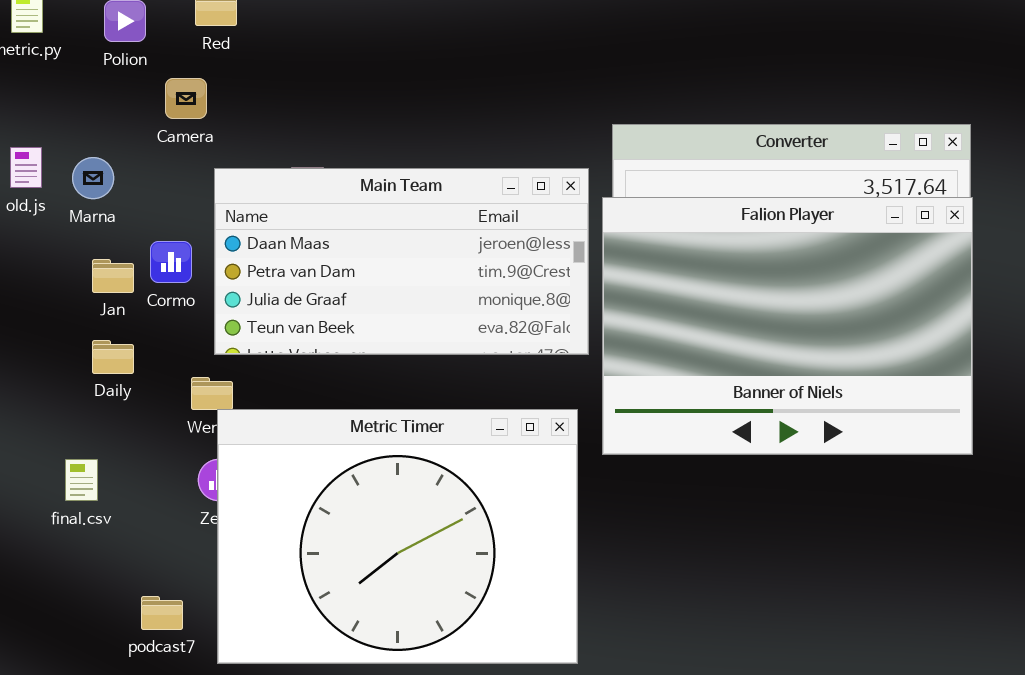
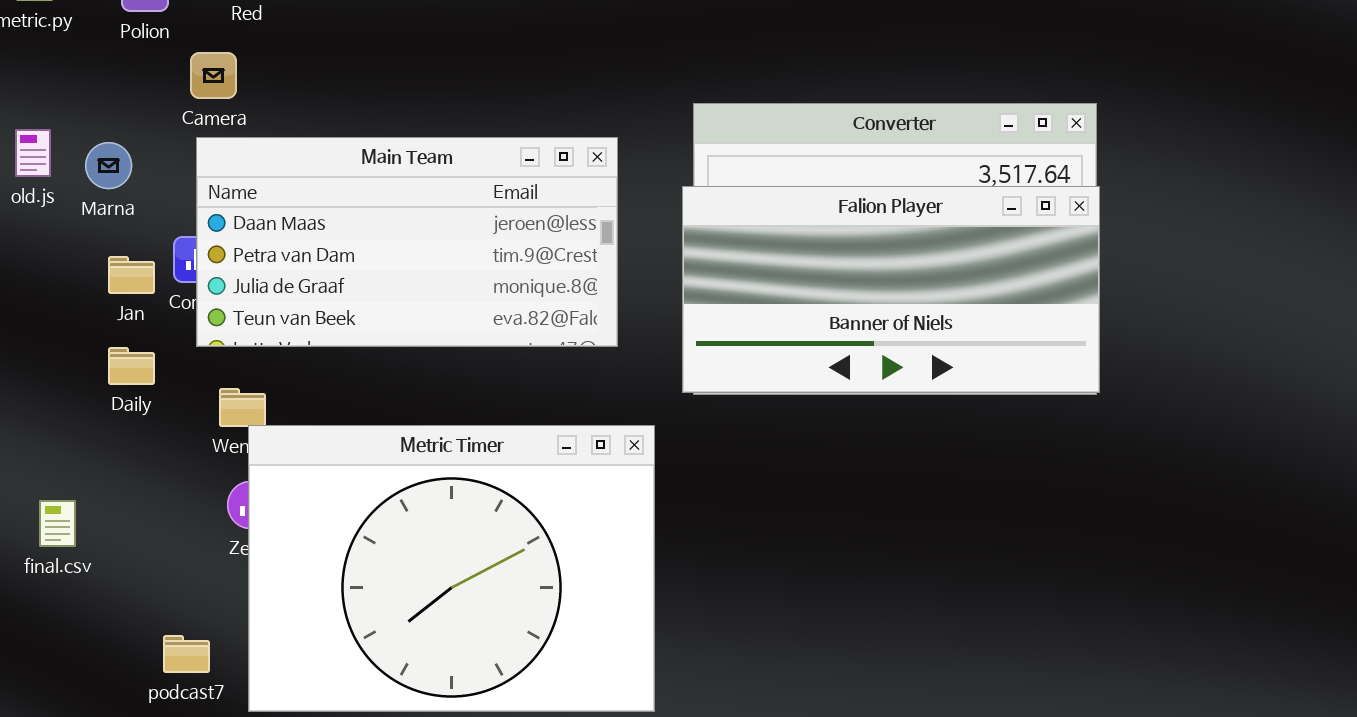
Main Team: [214,168,589,355] -> [196,137,618,347], moved
Falion Player: [602,197,973,455] -> [682,186,1100,393], resized
final.csv: [65,459,98,501] -> [39,500,76,547], moved

